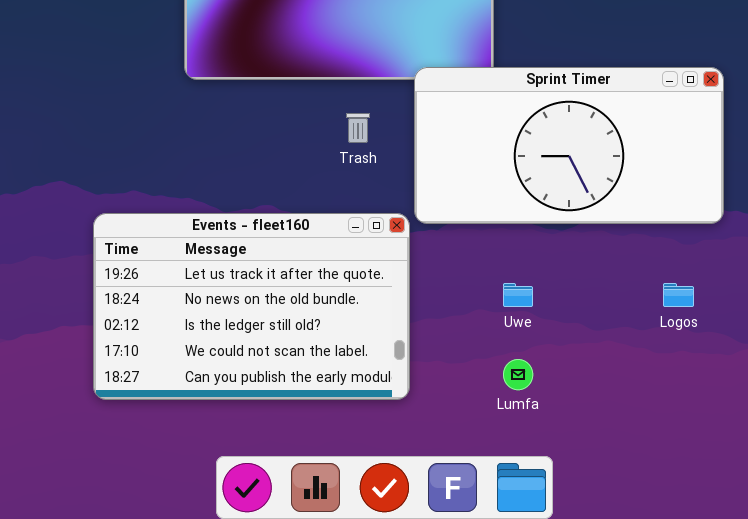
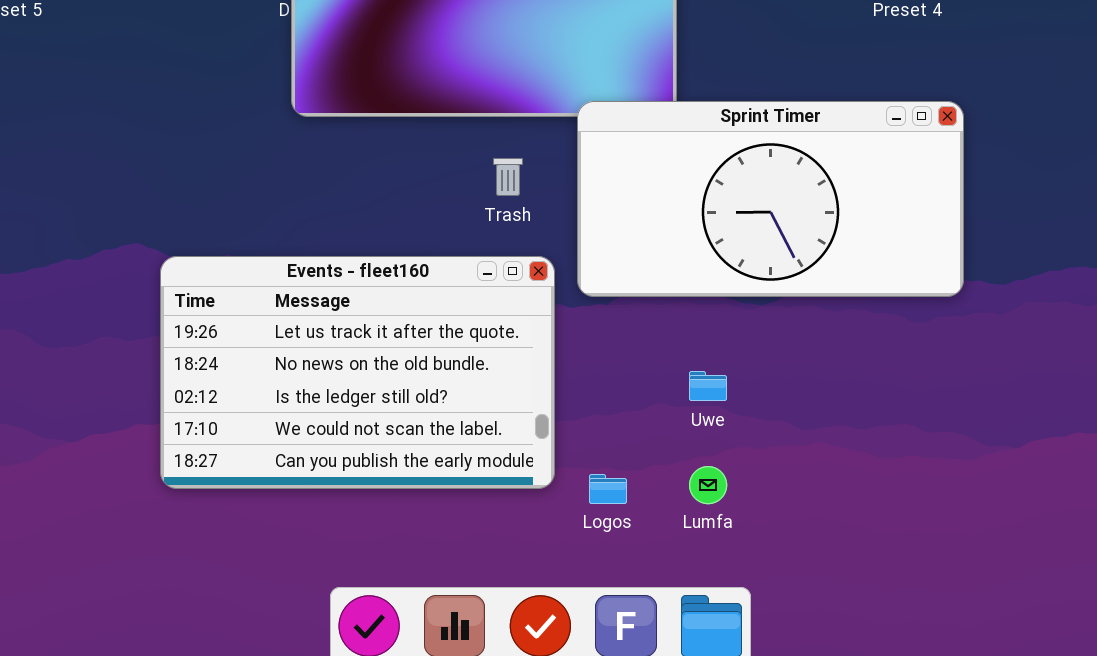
Events - fleet160: [93,213,410,400] -> [160,256,555,489], moved
Logos: [663,283,694,307] -> [589,474,627,504], moved

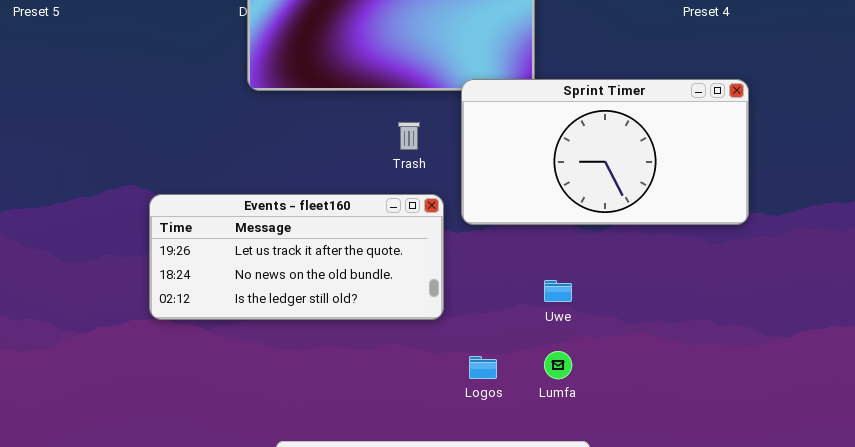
Events - fleet160: [160,256,555,489] -> [149,194,444,320], resized

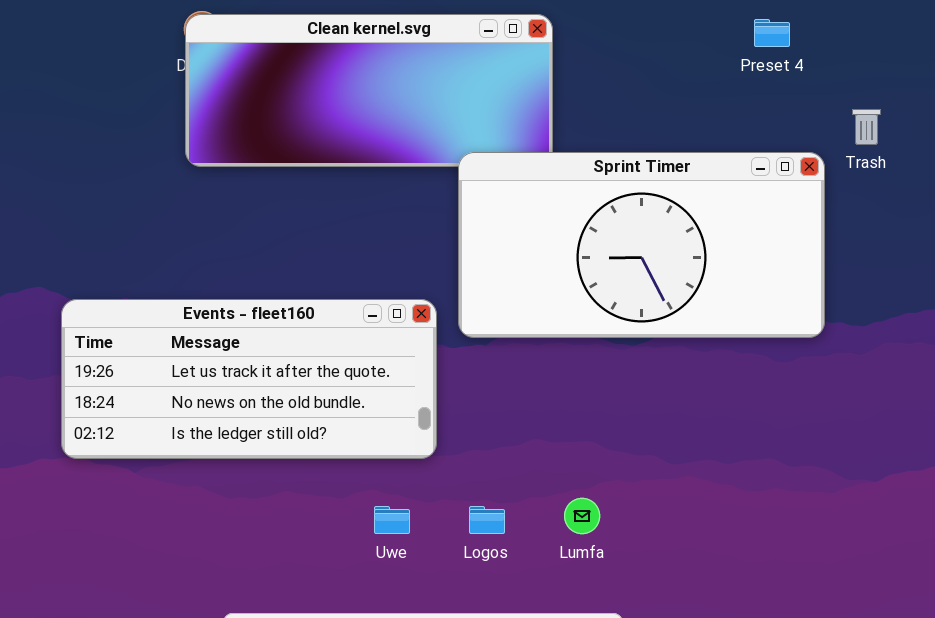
Trash: [398,122,420,150] -> [852,109,881,145], moved
Uwe: [544,280,572,302] -> [374,506,410,534], moved

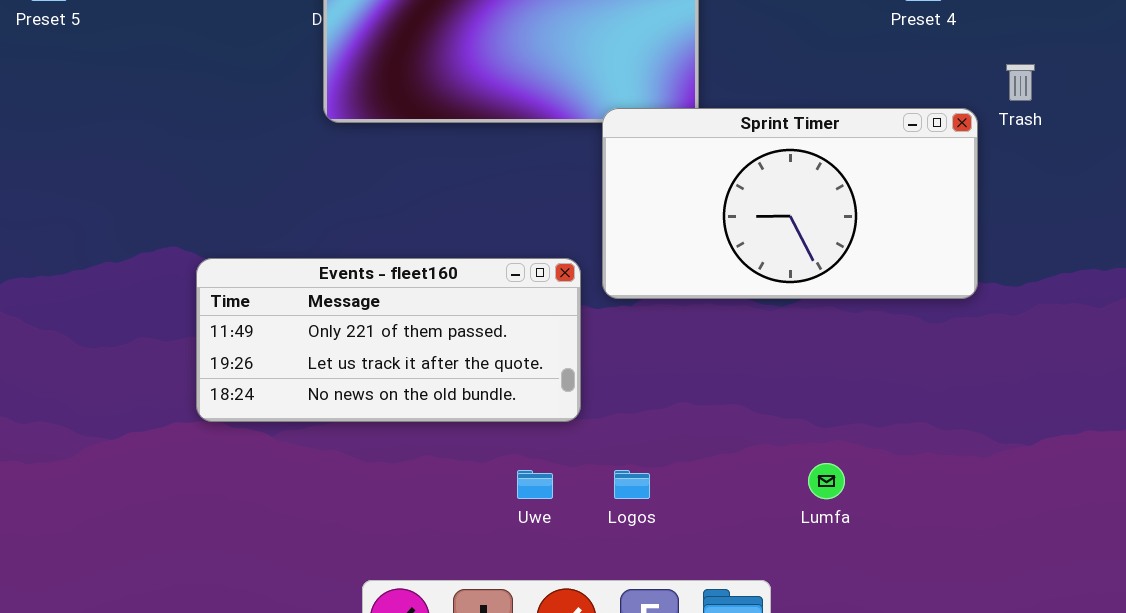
Events - fleet160: [61,299,437,459] -> [196,258,581,422], scrolled up 1 row
Lumfa: [564,498,600,534] -> [808,463,845,499], moved

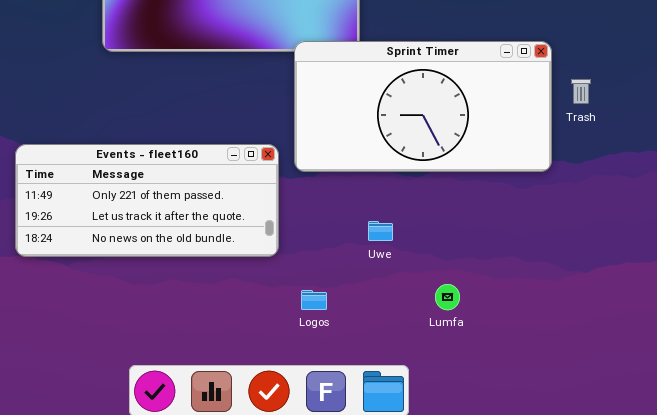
Trash: [1006,64,1035,101] -> [571,79,591,104], moved
Uwe: [517,470,553,499] -> [368,221,393,241], moved

